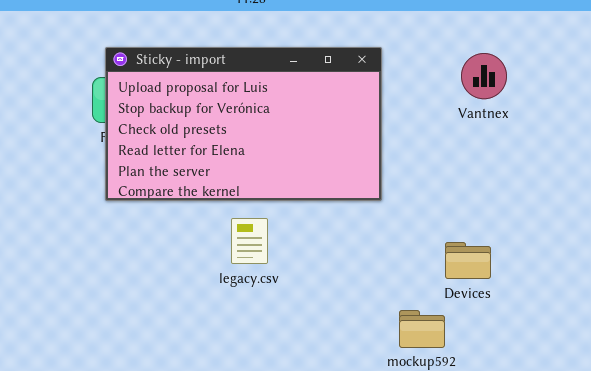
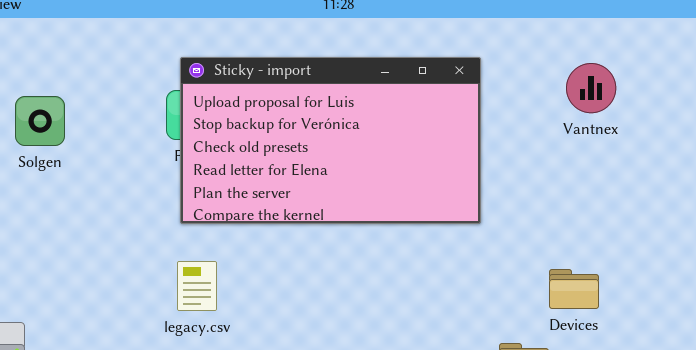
legacy.csv: [231,218,268,264] -> [177,261,217,311], moved

